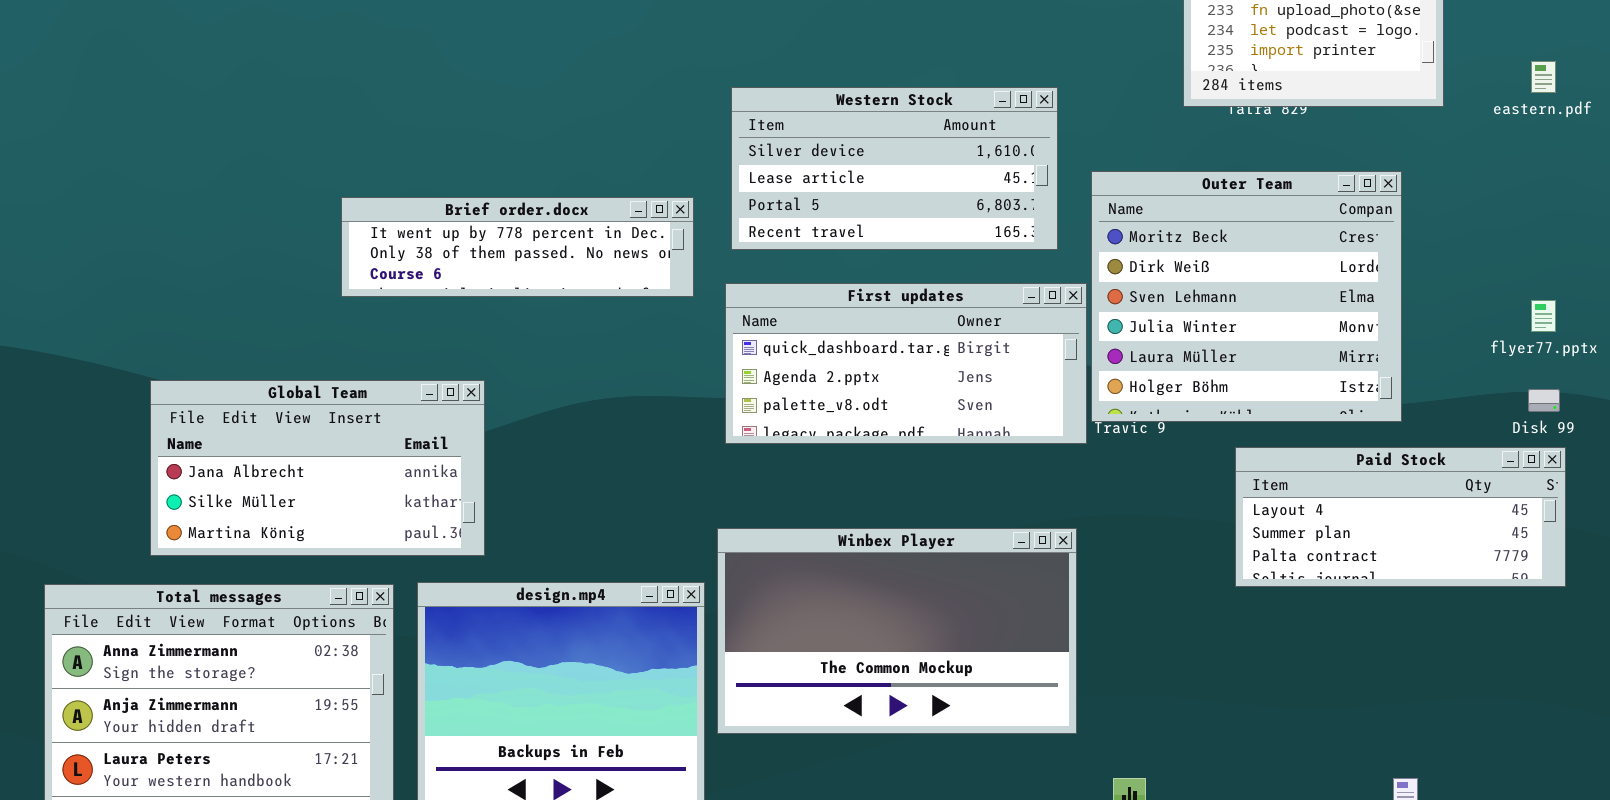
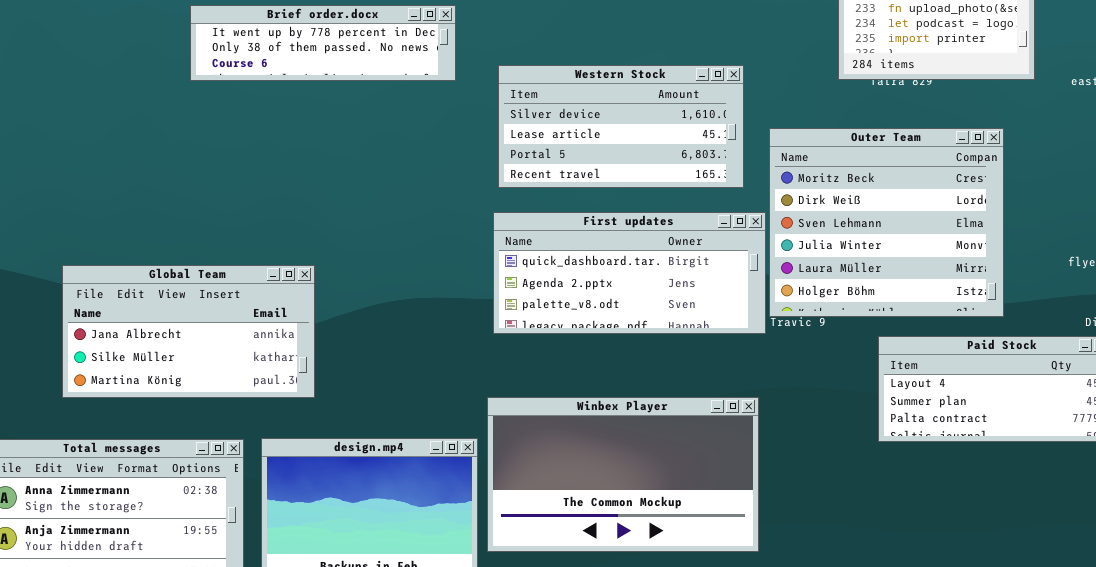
Brief order.docx: [341,197,694,297] -> [190,5,456,81], moved
Global Team: [150,380,485,556] -> [62,265,315,398], moved

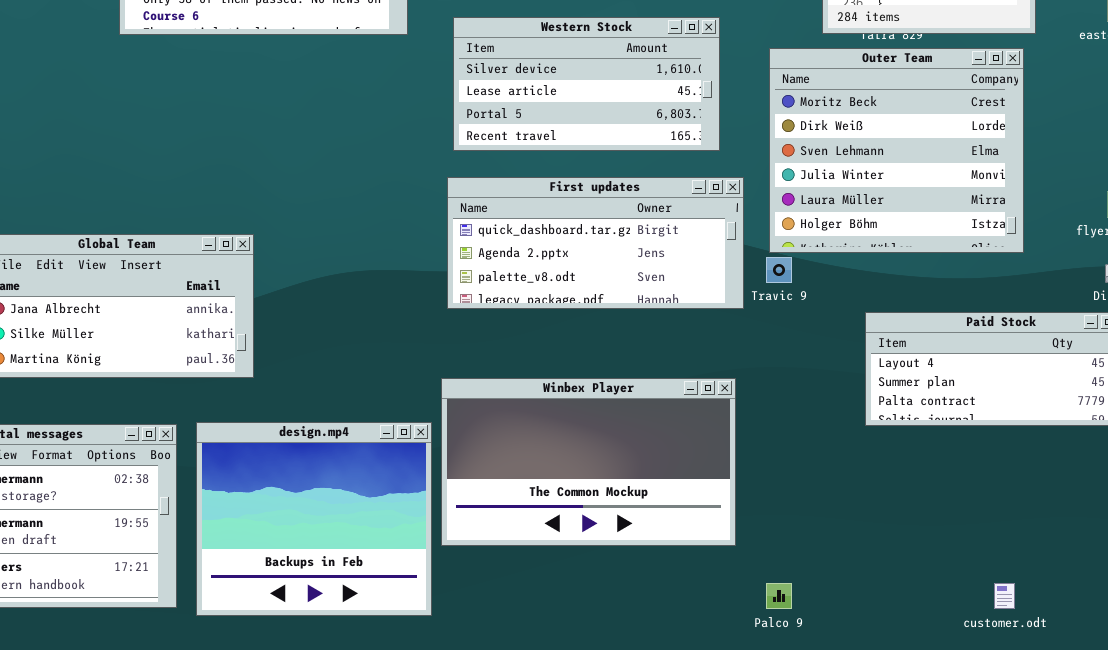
Outer Team: [769,128,1004,317] -> [769,48,1024,253], moved

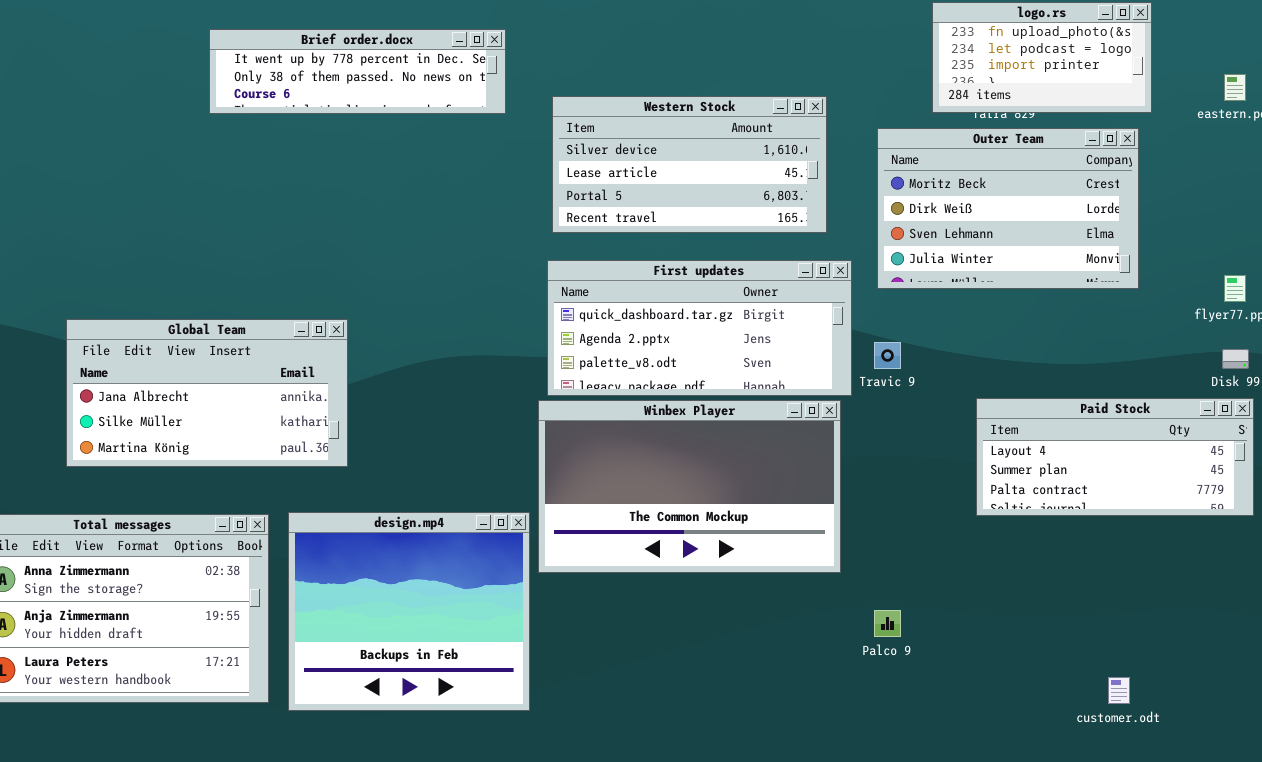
Outer Team: [769,48,1024,253] -> [877,128,1139,289], resized
Winbex Player: [441,378,736,546] -> [538,400,841,573], moved
Palco 9: [766,583,792,609] -> [874,610,901,637], moved

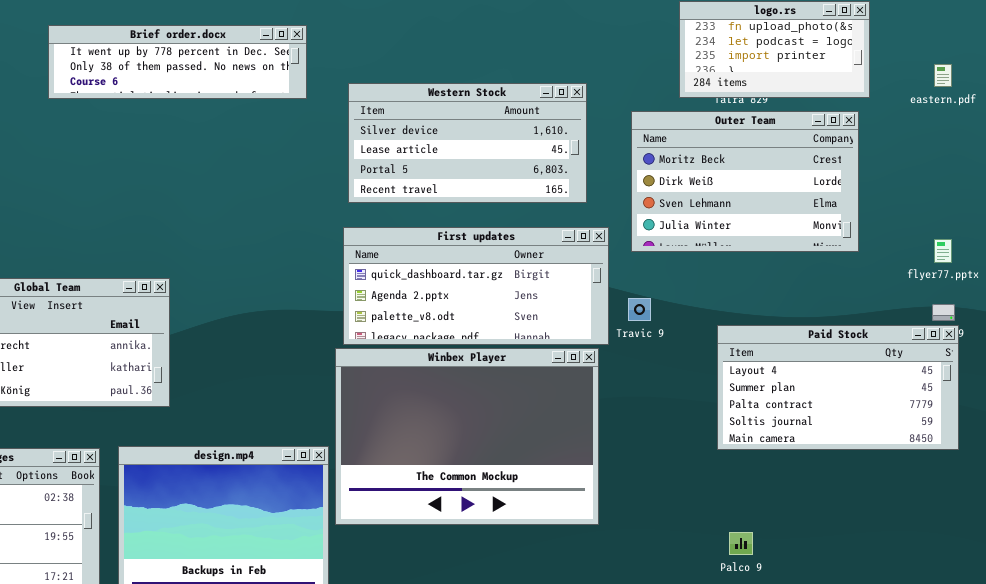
Paid Stock: [976,398,1254,516] -> [717,325,959,450], resized
Winbex Player: [538,400,841,573] -> [335,348,599,525], resized
Palco 9: [874,610,901,637] -> [729,532,753,555], moved

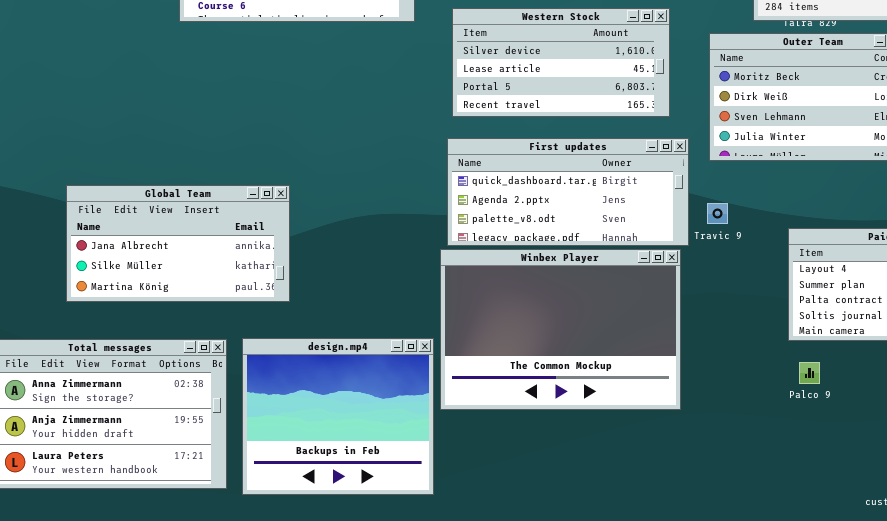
Palco 9: [729,532,753,555] -> [799,362,820,384], moved

